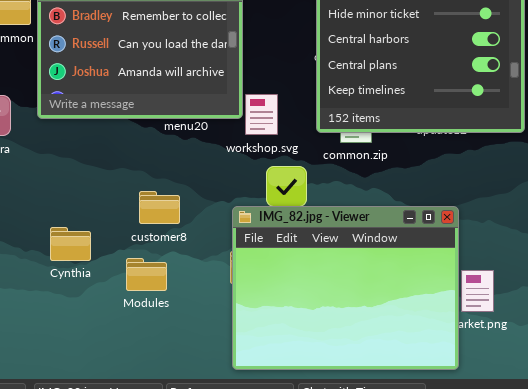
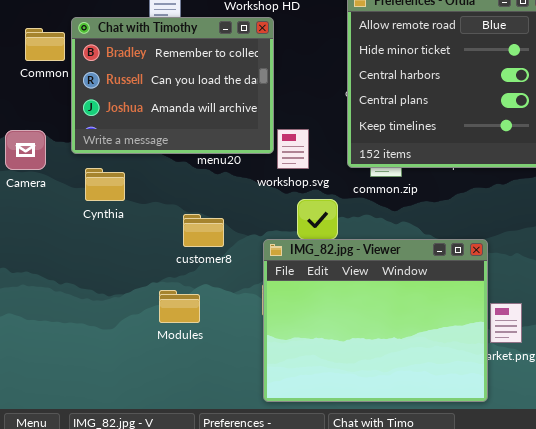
customer8: [139,191,180,224] -> [183,214,224,247], moved
Cynthia: [50,227,91,261] -> [85,168,125,201], moved

